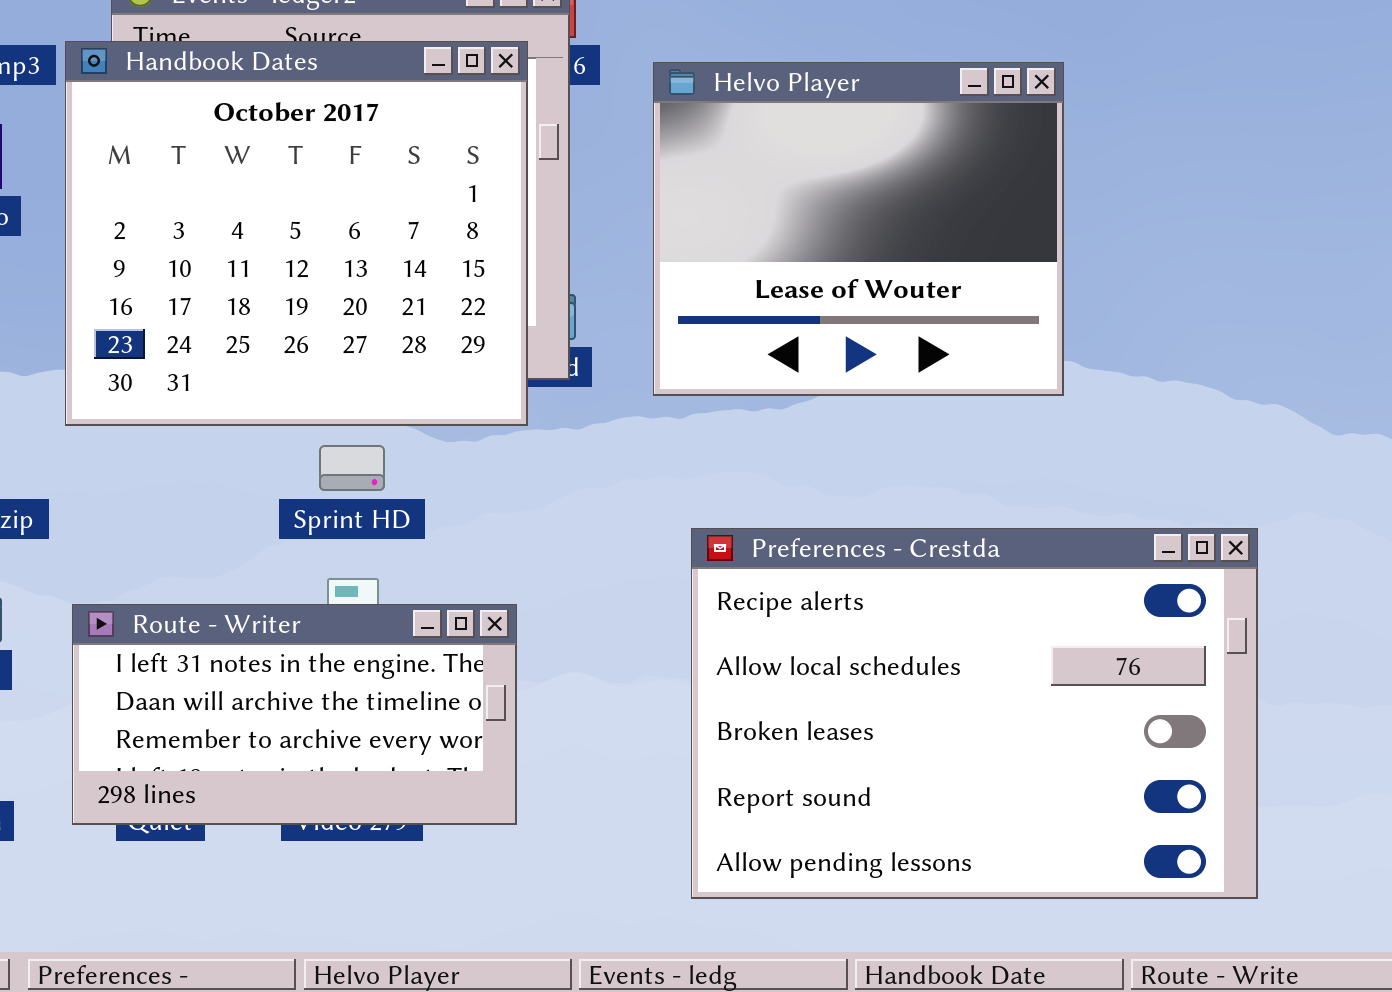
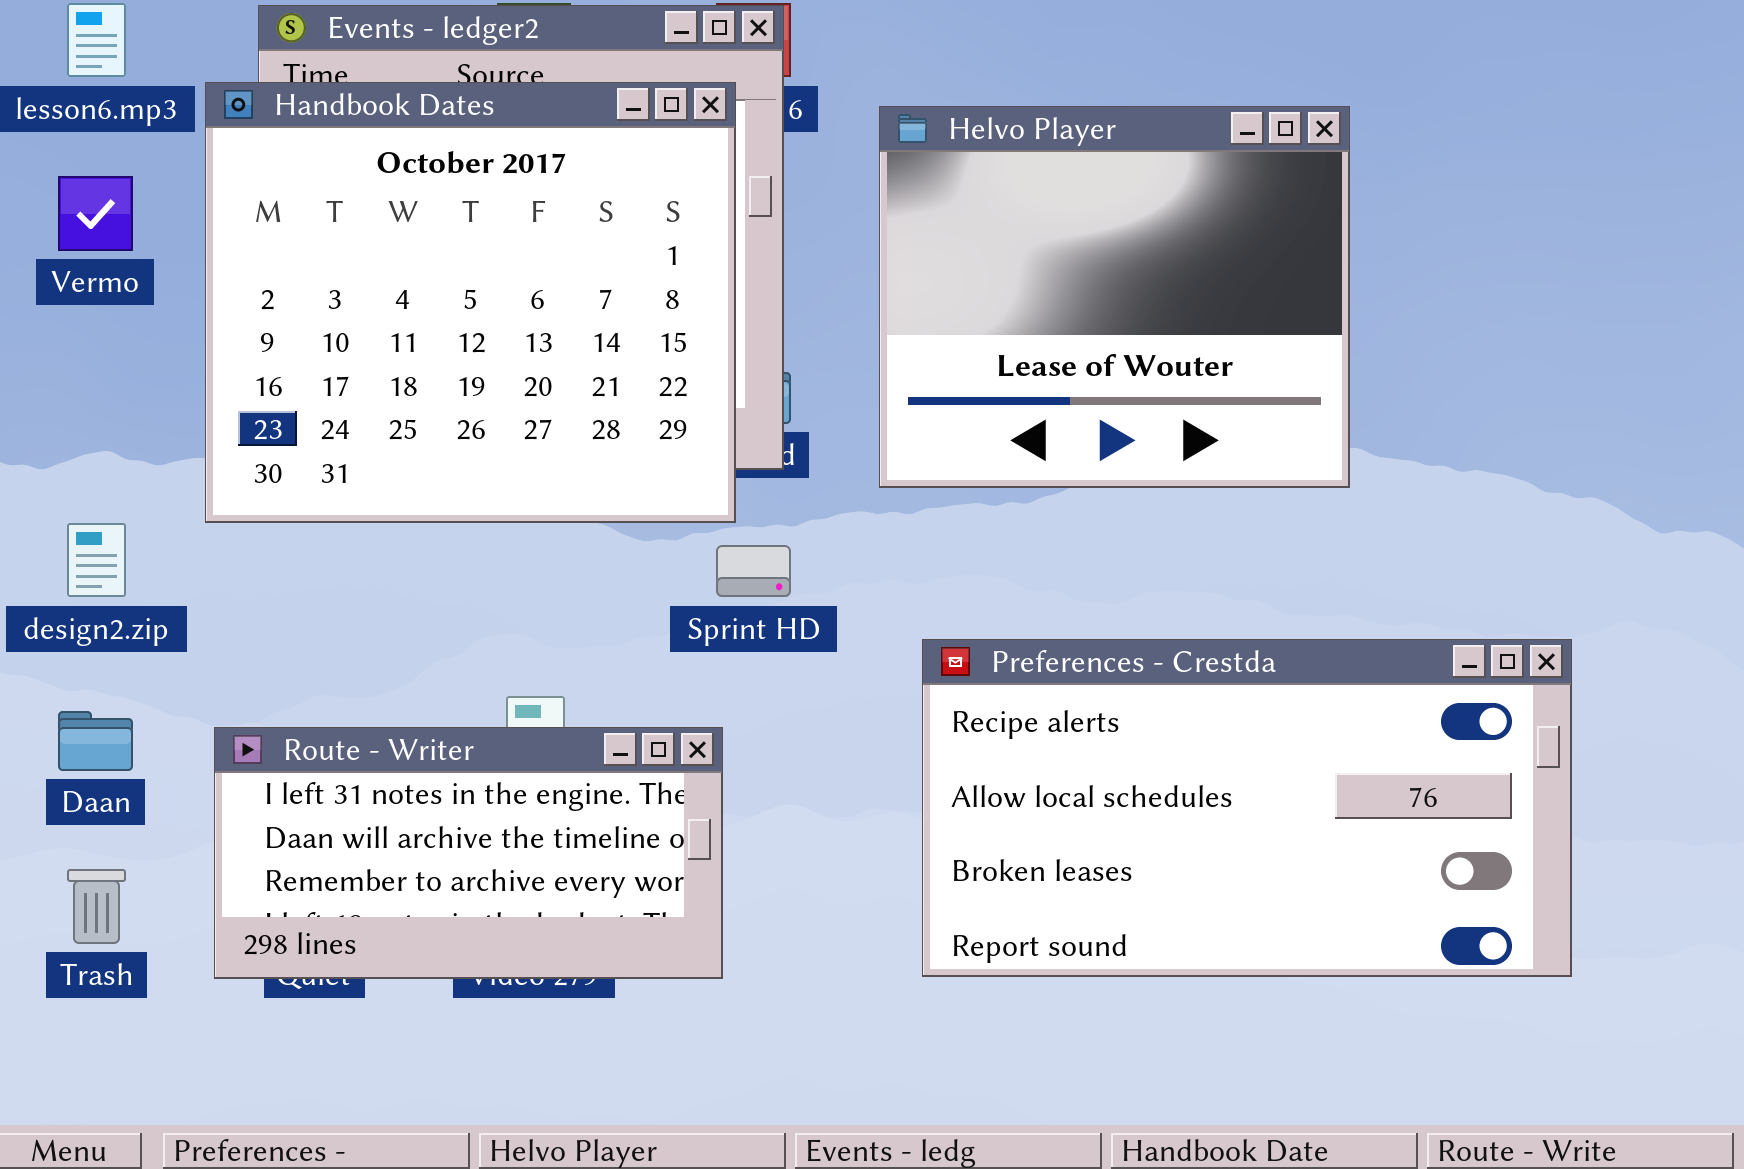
Sprint HD: [319,445,385,491] -> [716,545,791,597], moved
Preferences - Crestda: [691,528,1258,899] -> [922,639,1572,977], resized

